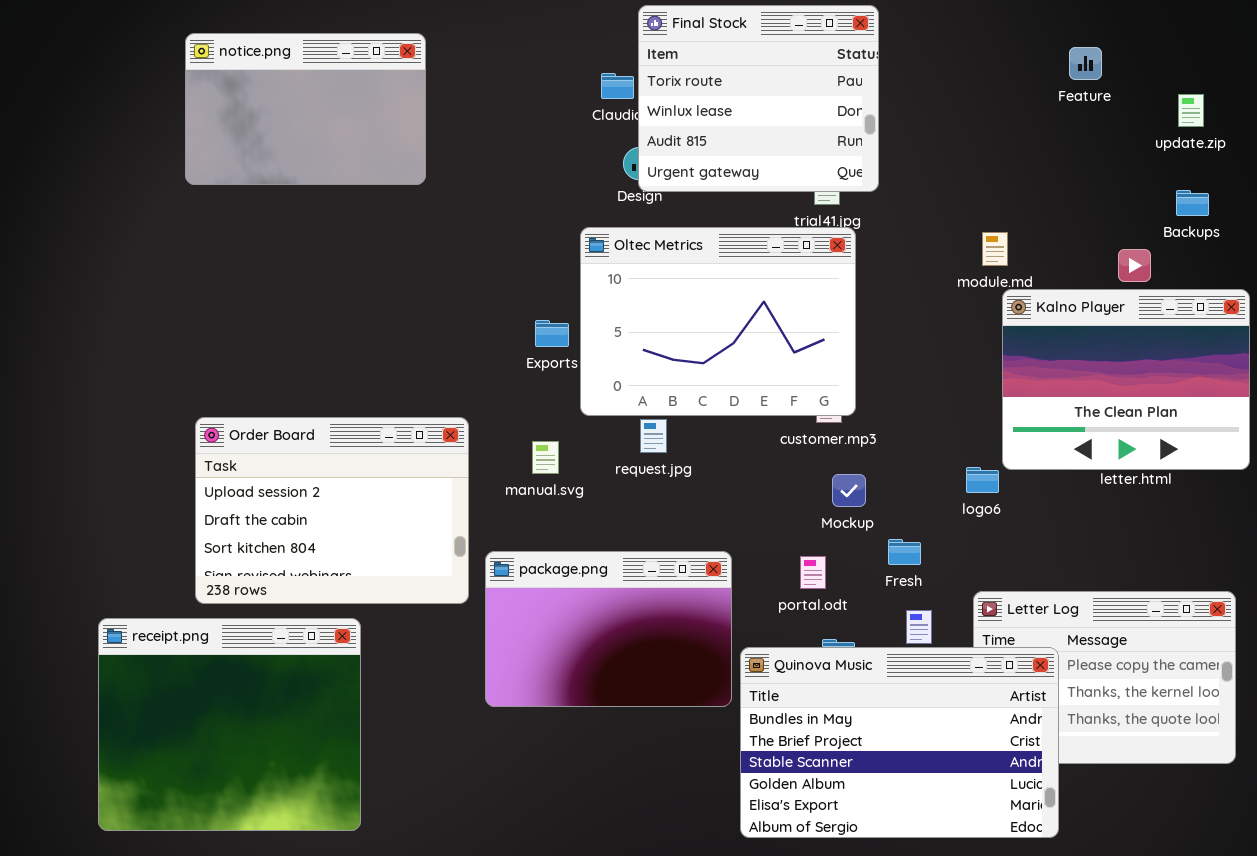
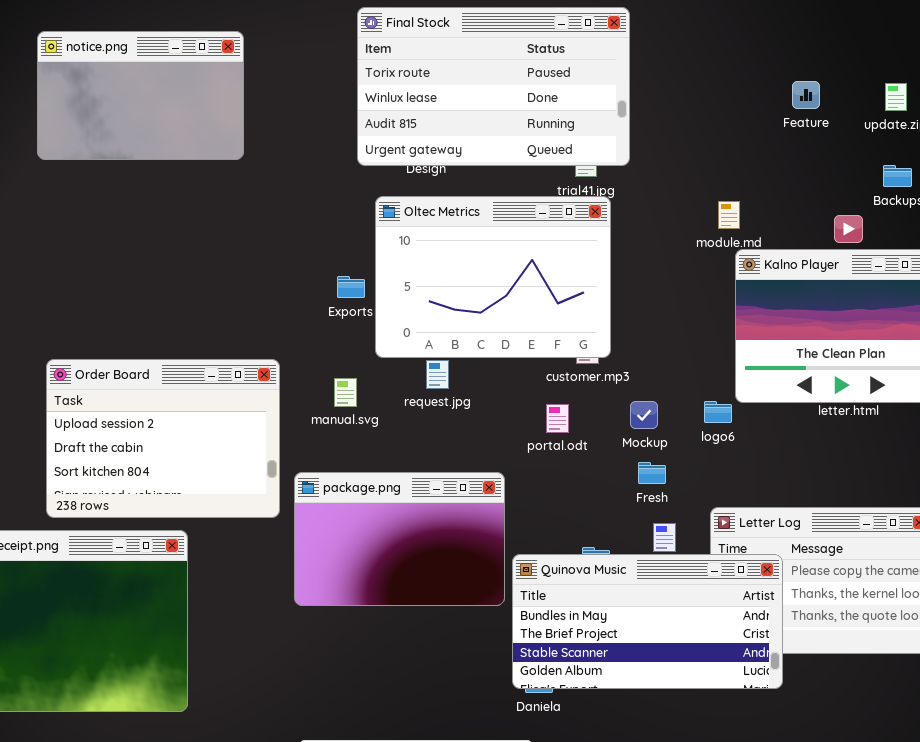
Final Stock: [638,5,879,192] -> [357,7,630,166], resized
Feature: [1069,47,1102,80] -> [792,81,820,109], moved
Mockup: [832,474,866,507] -> [630,401,658,429], moved
portal.odt: [800,556,826,589] -> [546,404,569,433], moved
Quinova Music: [740,647,1059,838] -> [512,554,783,689], resized

